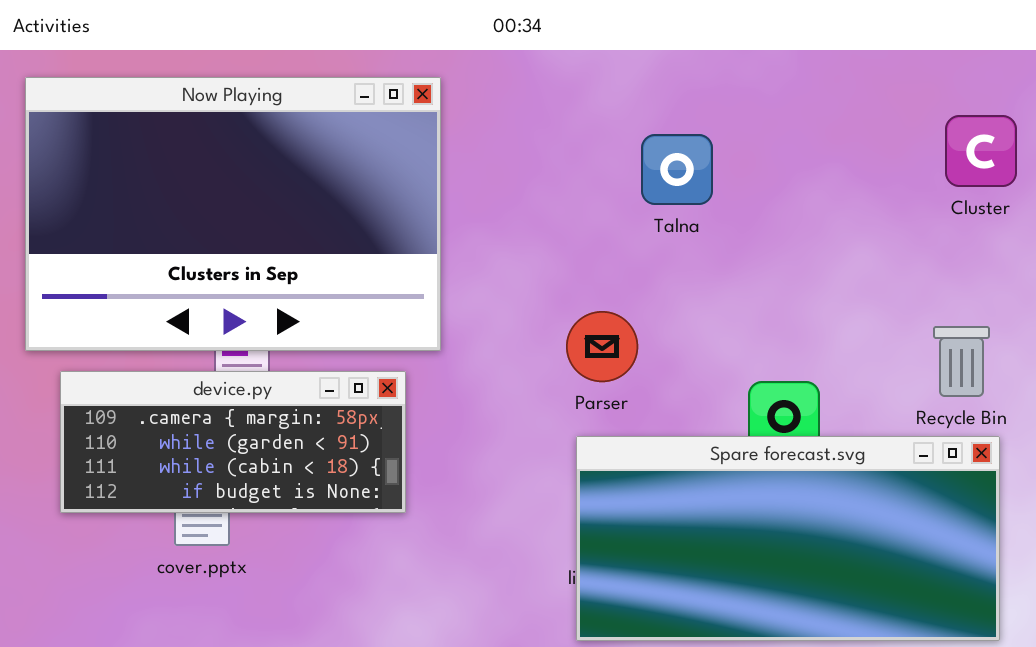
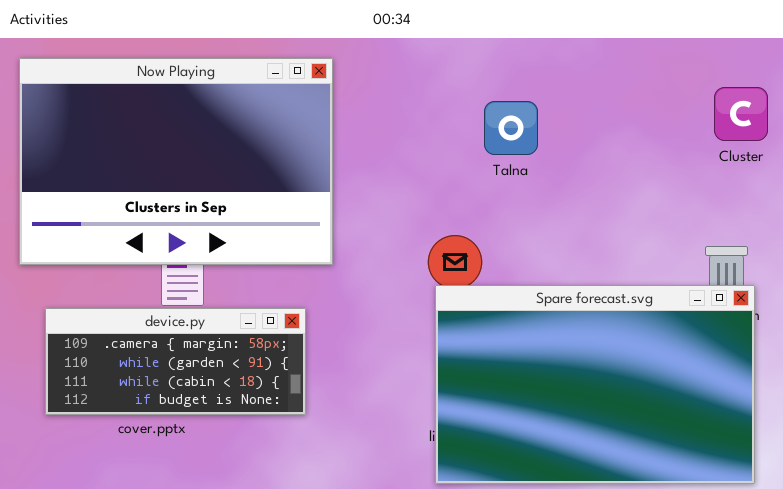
device.py: [60,371,406,513] -> [45,308,306,415], moved
Spare forecast.svg: [576,436,1000,641] -> [435,285,755,484], resized

